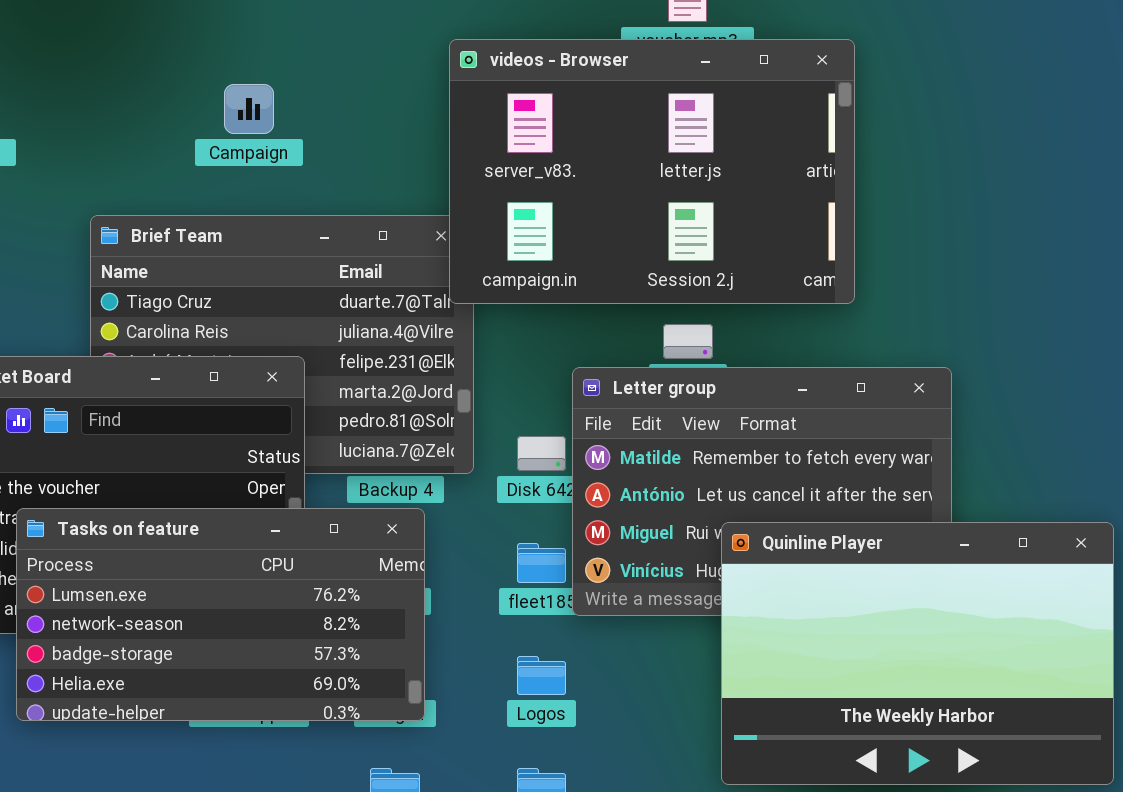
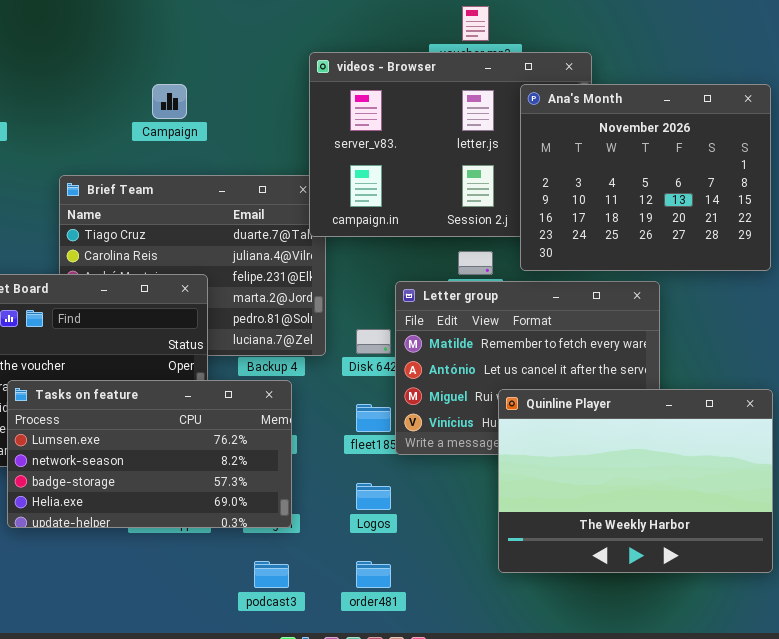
Ana's Month: none -> [520,84,771,271], opened

